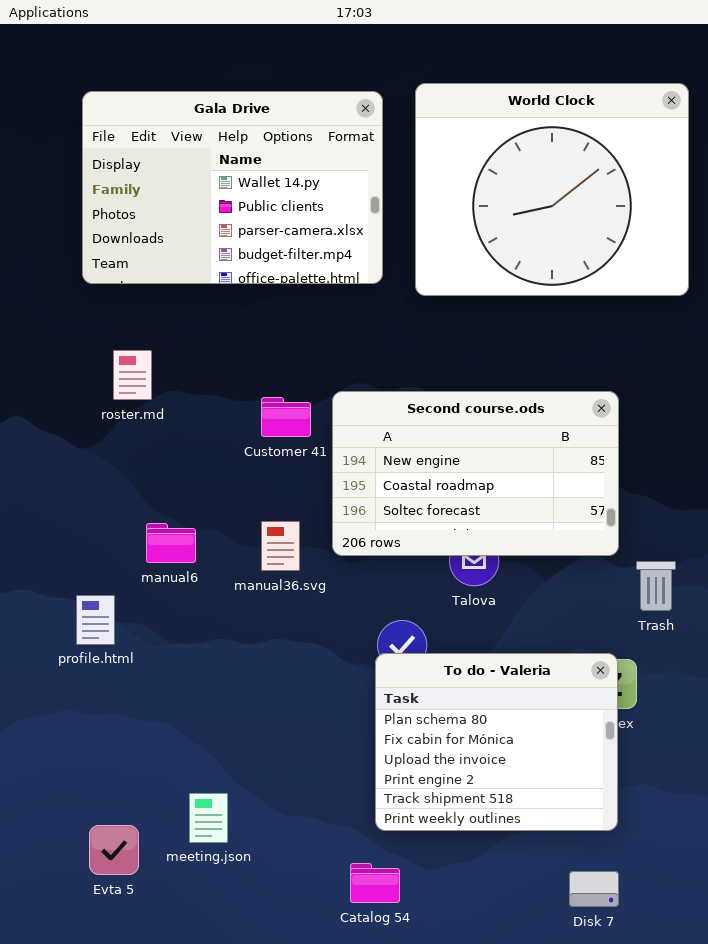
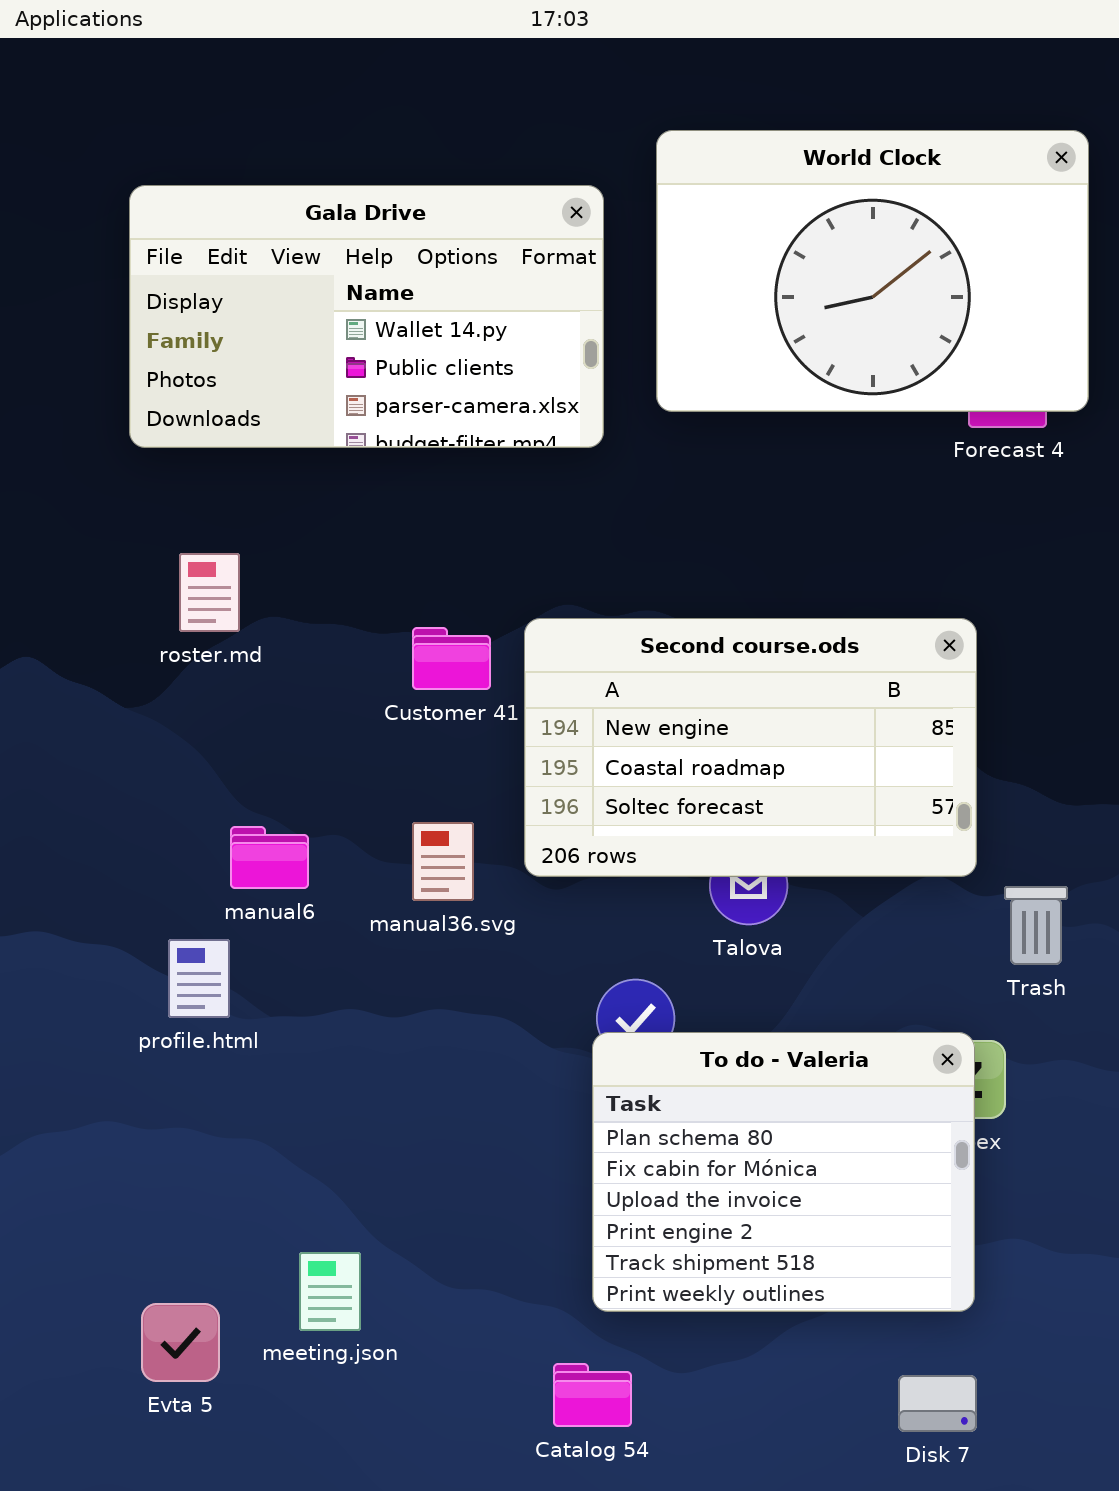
World Clock: [415,83,689,296] -> [656,130,1089,412], resized
Gala Drive: [82,91,383,284] -> [129,185,604,448], resized
profile.html: [76,595,115,645] -> [168,939,230,1018], moved

